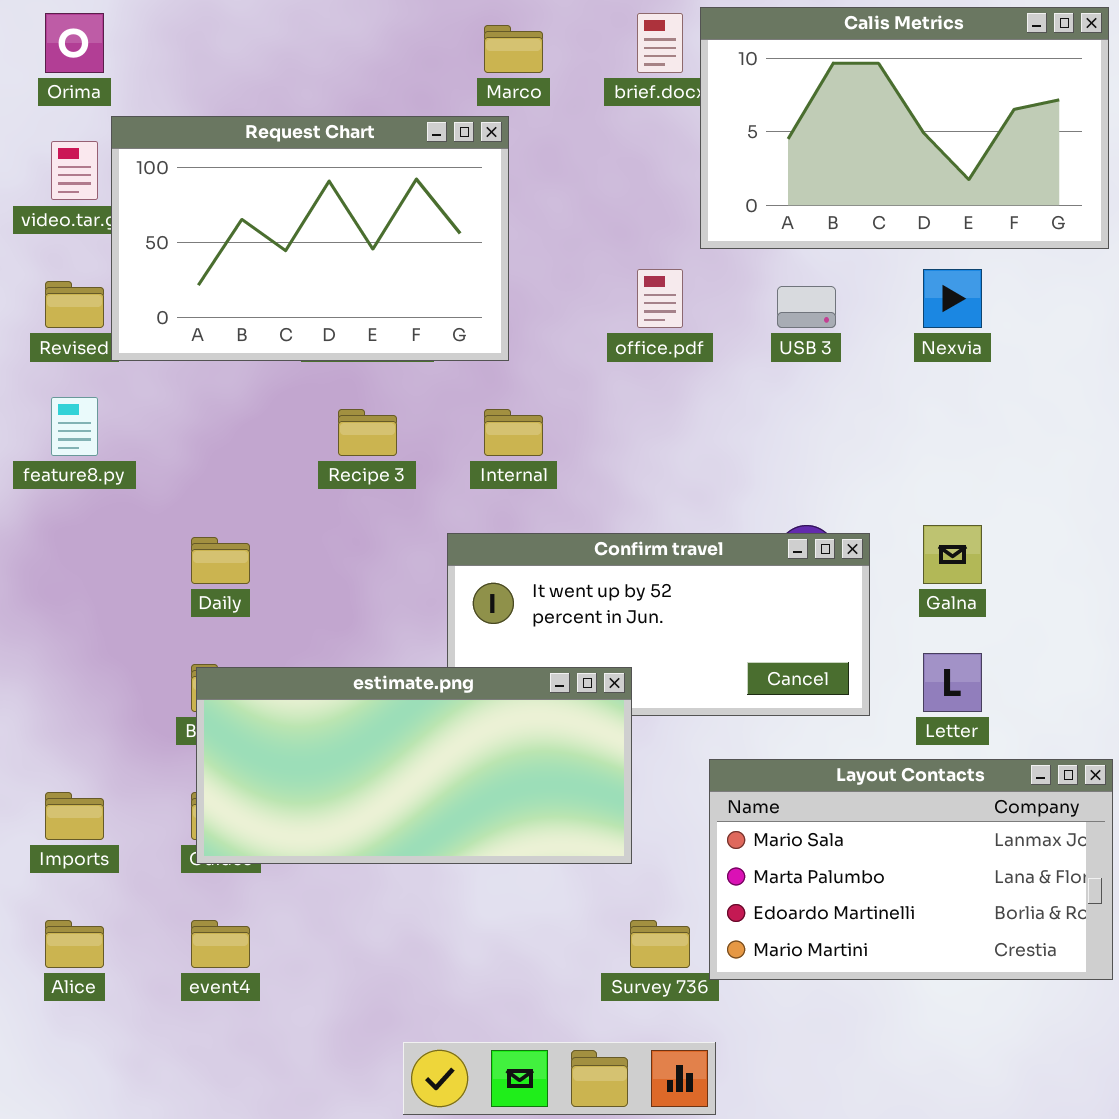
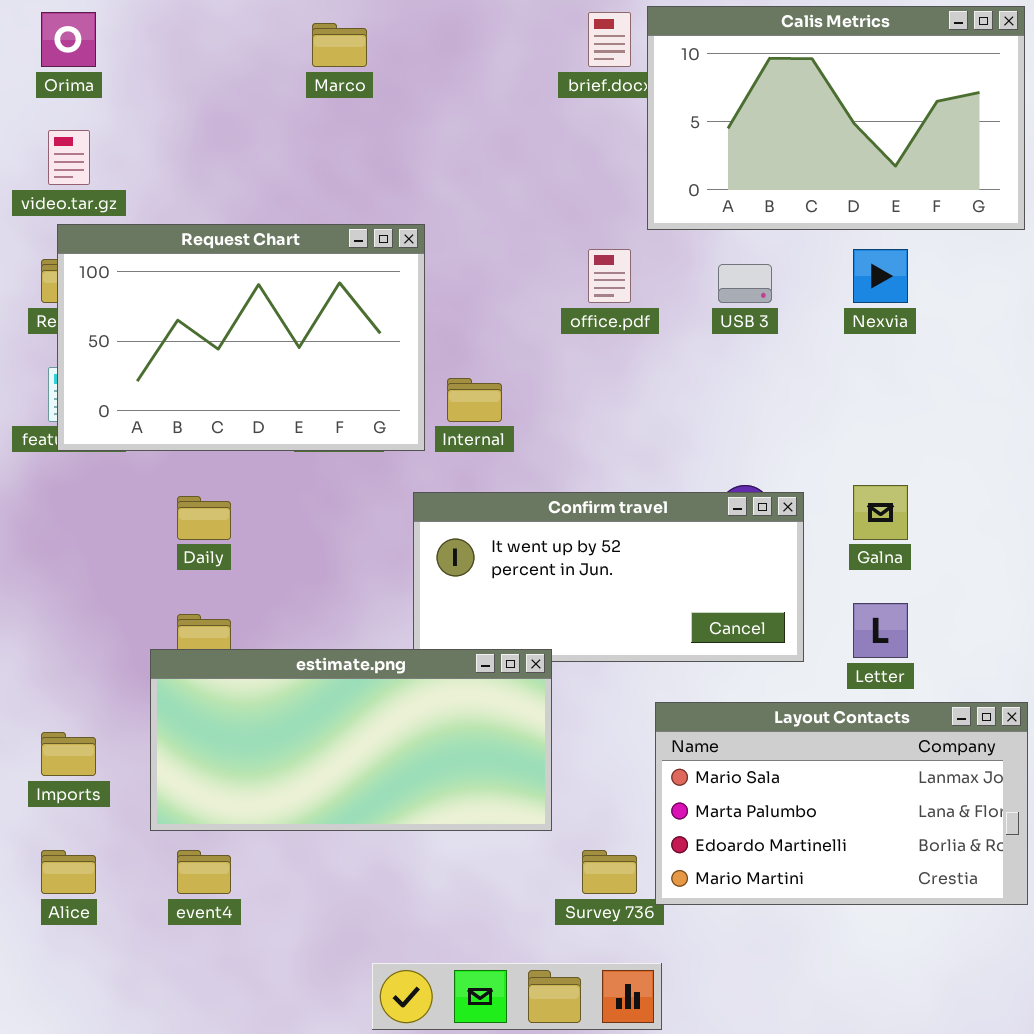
Marco: [484,25,543,73] -> [312,23,367,67], moved
Request Chart: [111,116,509,361] -> [57,224,425,451], moved
estimate.png: [196,667,632,864] -> [150,649,552,831], moved

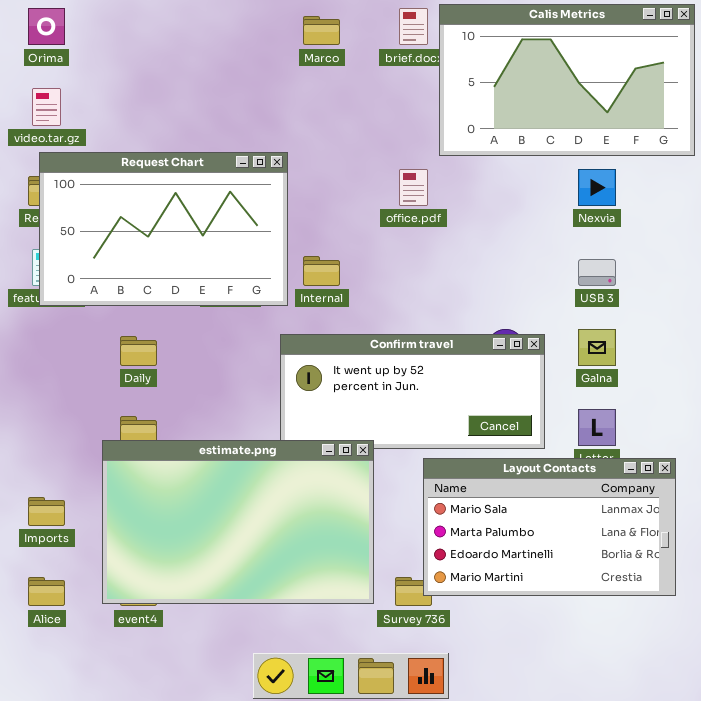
Marco: [312,23,367,67] -> [303,16,340,45], moved
USB 3: [718,264,772,303] -> [578,259,616,286], moved
estimate.png: [150,649,552,831] -> [102,440,374,604], resized
Layout Contacts: [655,702,1028,905] -> [423,458,676,596], moved

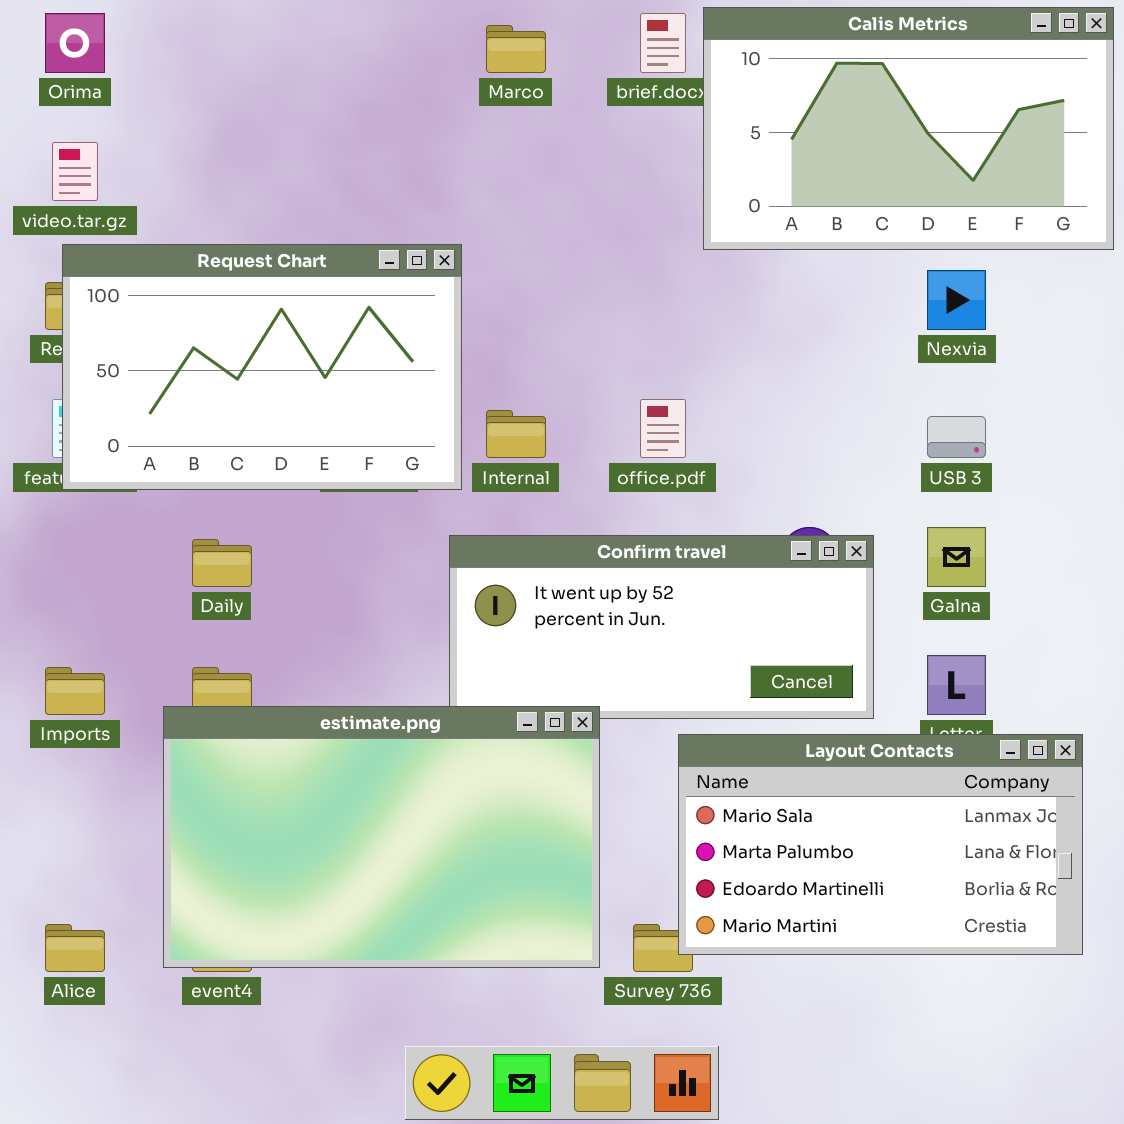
office.pdf: [399,169,428,206] -> [640,399,686,458], moved
Imports: [28,497,65,526] -> [45,667,105,715], moved

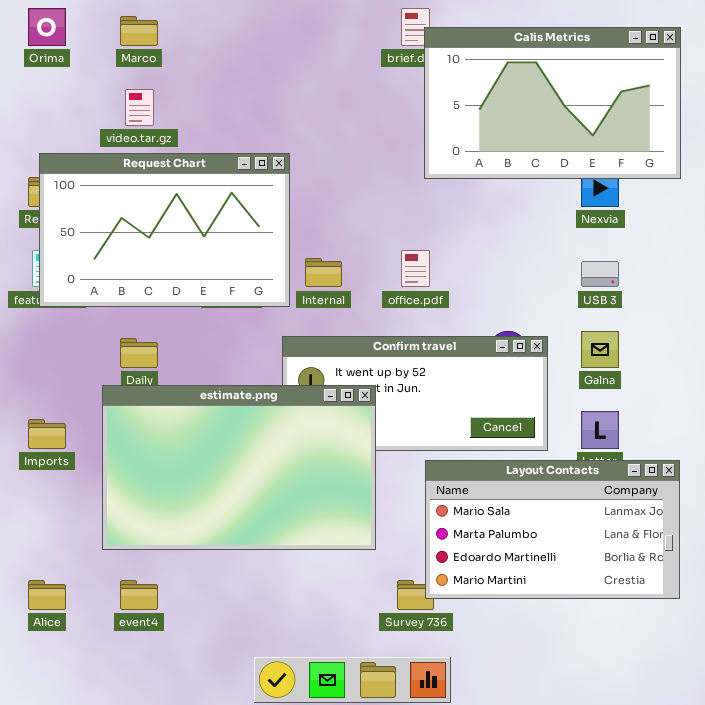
Calis Metrics: [703,7,1114,250] -> [424,27,681,179], moved
Marco: [486,25,546,73] -> [120,16,158,46], moved
video.tar.gz: [52,142,98,201] -> [125,89,154,126], moved
estimate.png: [163,706,600,968] -> [102,385,376,550], moved

